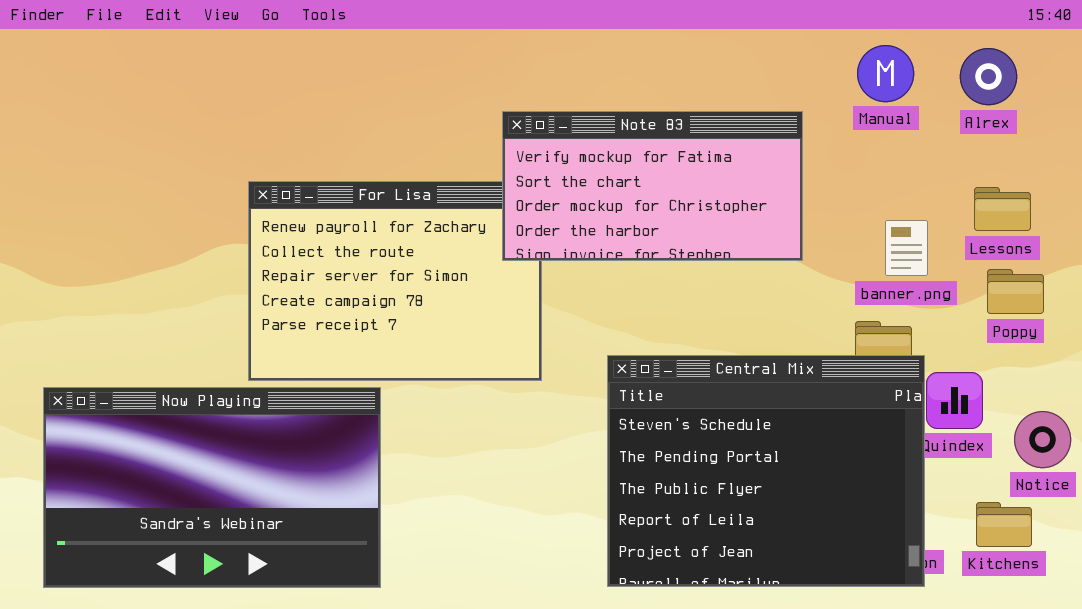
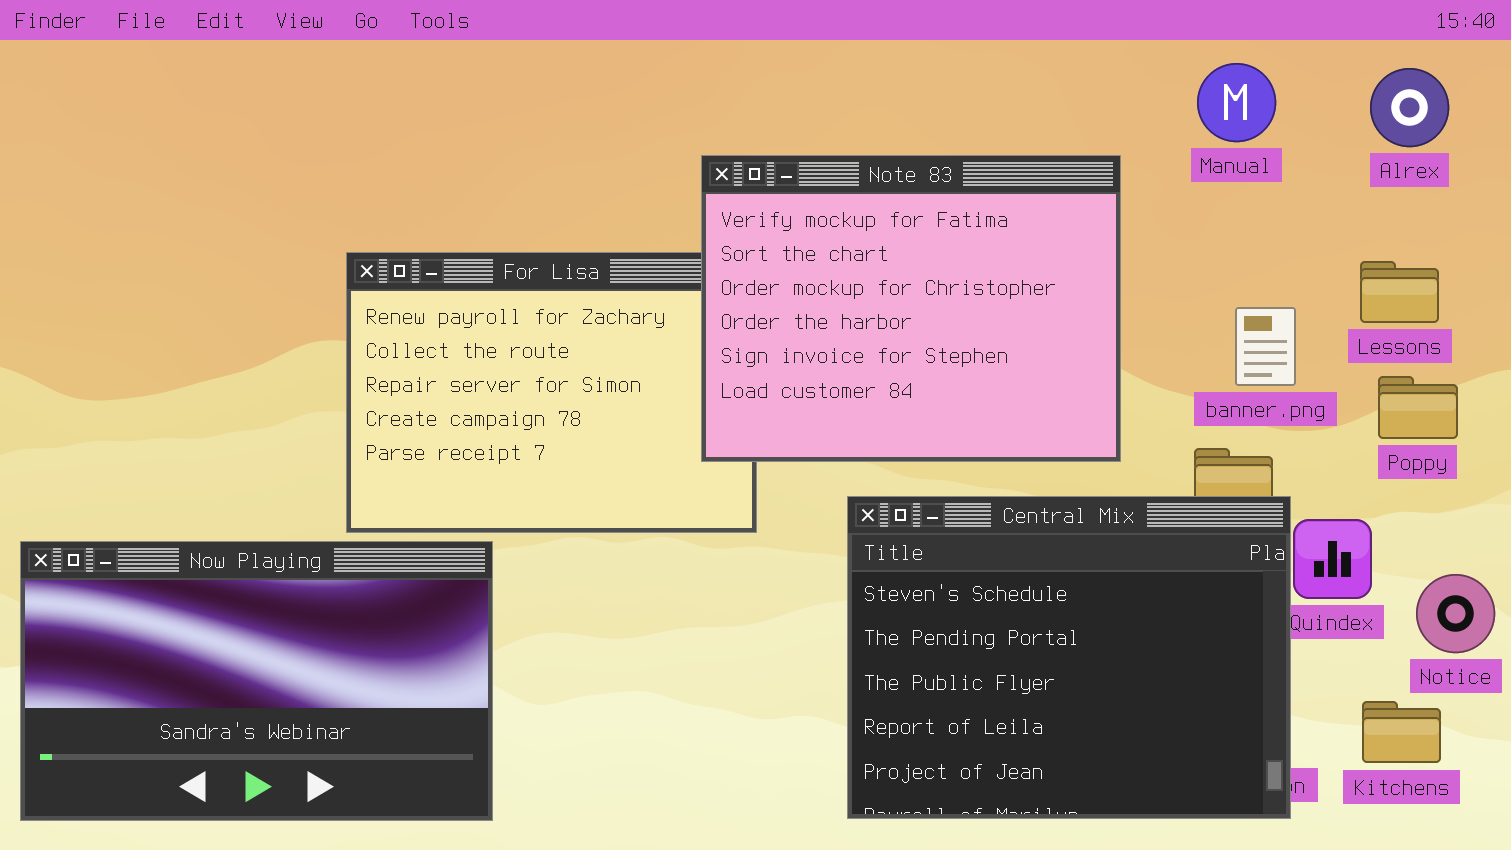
Alrex: [960,48,1017,105] -> [1370,68,1449,147], moved
Note 83: [502,111,803,261] -> [701,155,1121,462], resized
Now Playing: [43,387,381,588] -> [20,541,493,821], moved

